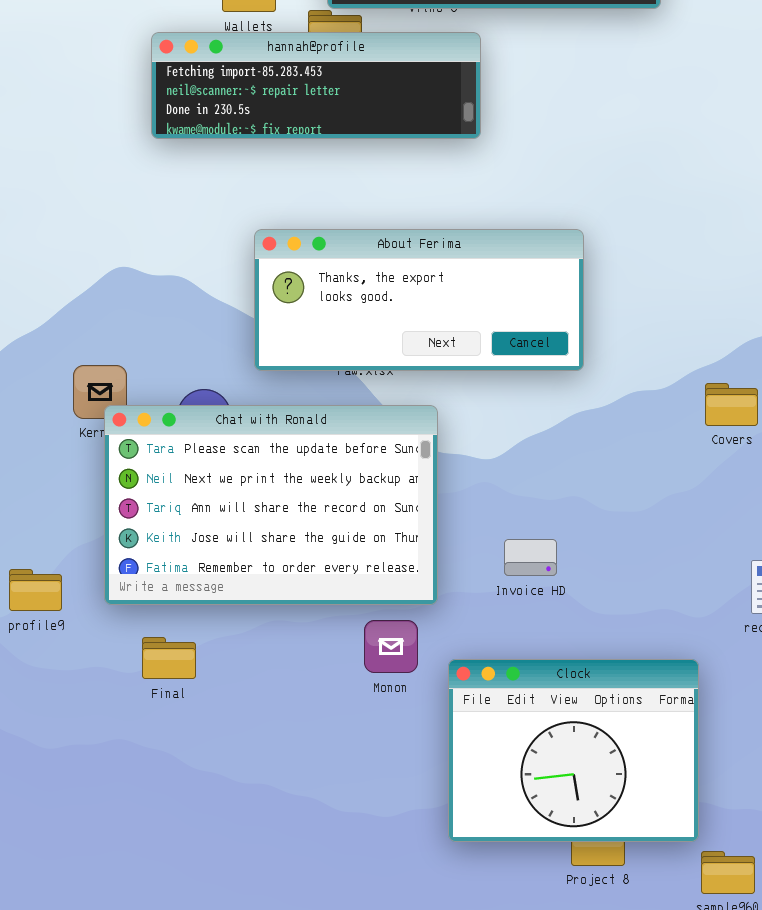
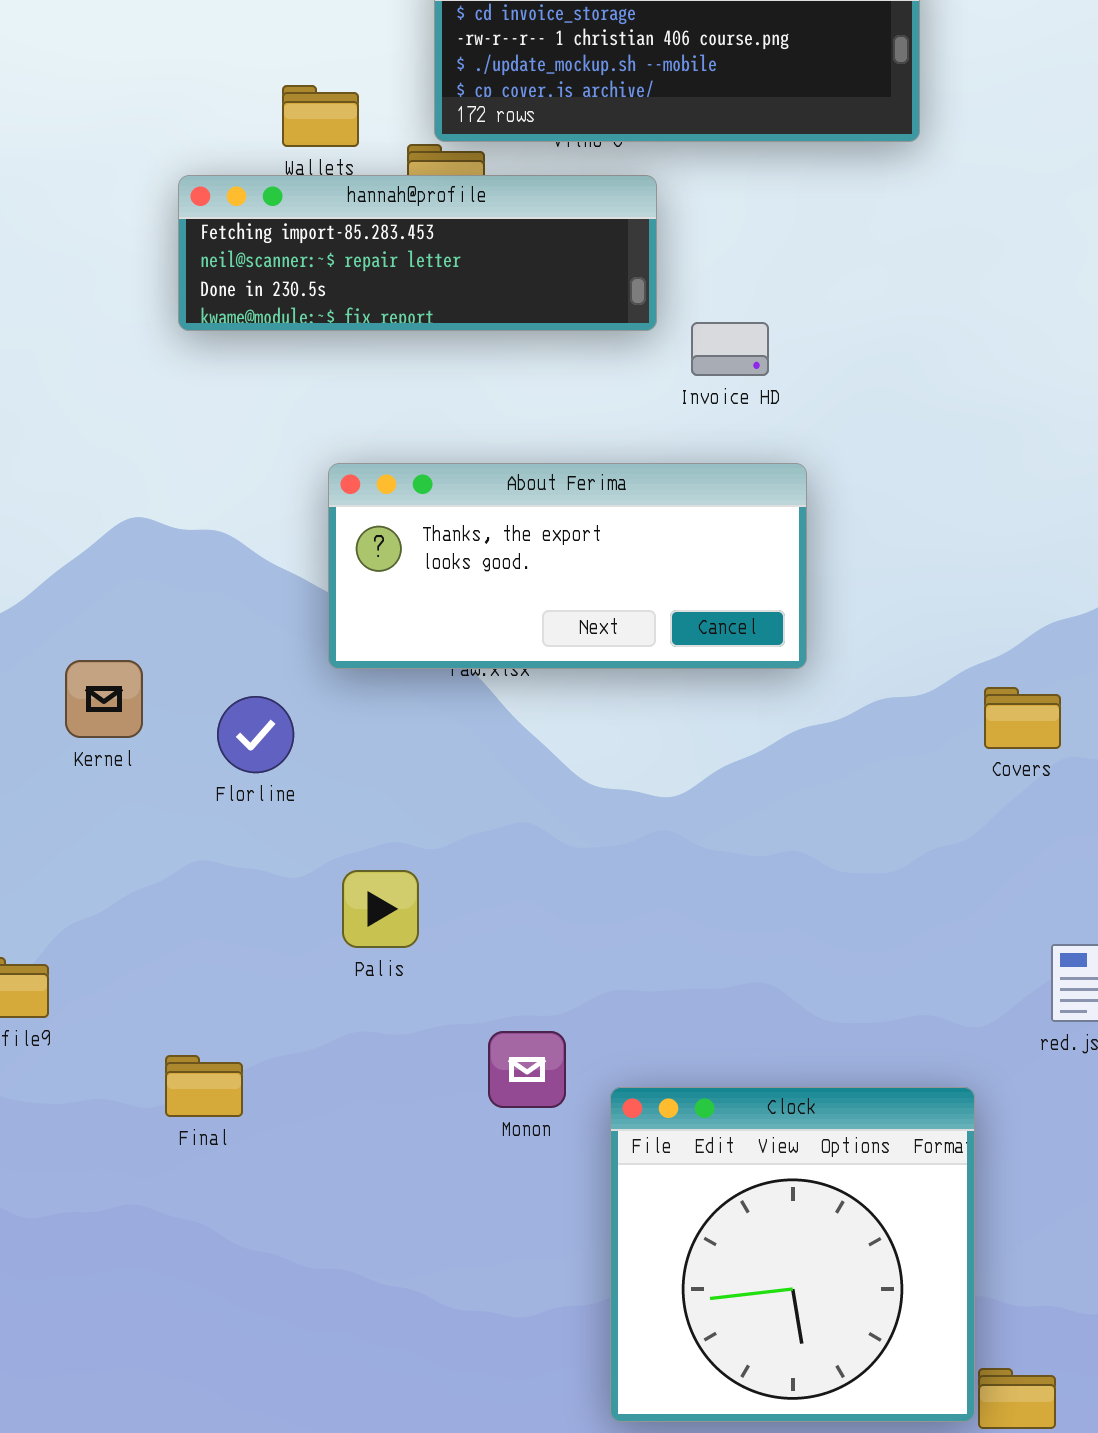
Chat with Ronald: [104,405,438,605] -> none, closed
Invoice HD: [504,539,557,576] -> [691,322,769,376], moved
Clock: [448,659,699,842] -> [610,1087,975,1422], resized

